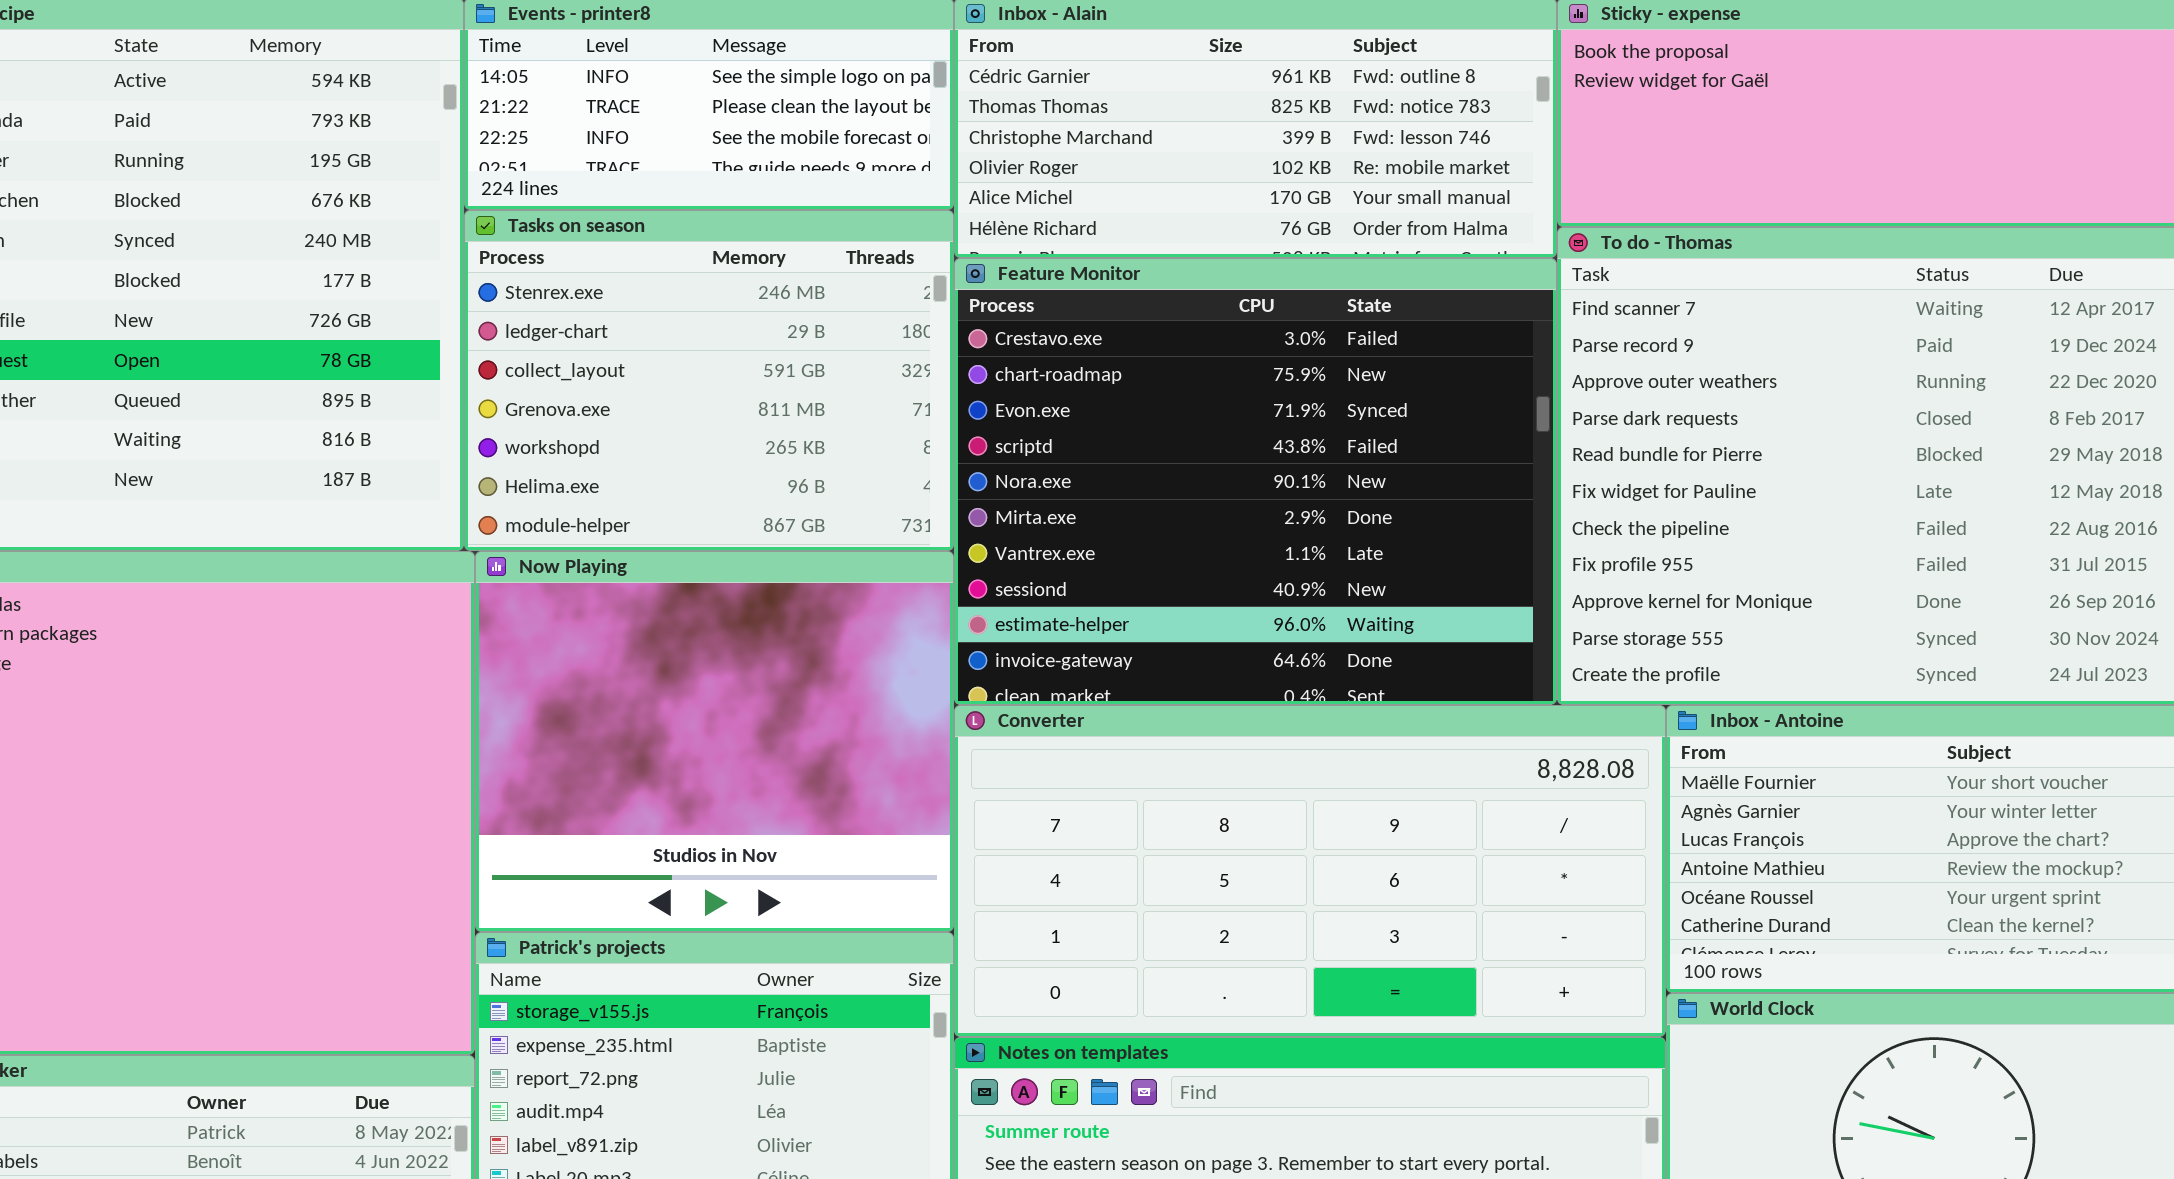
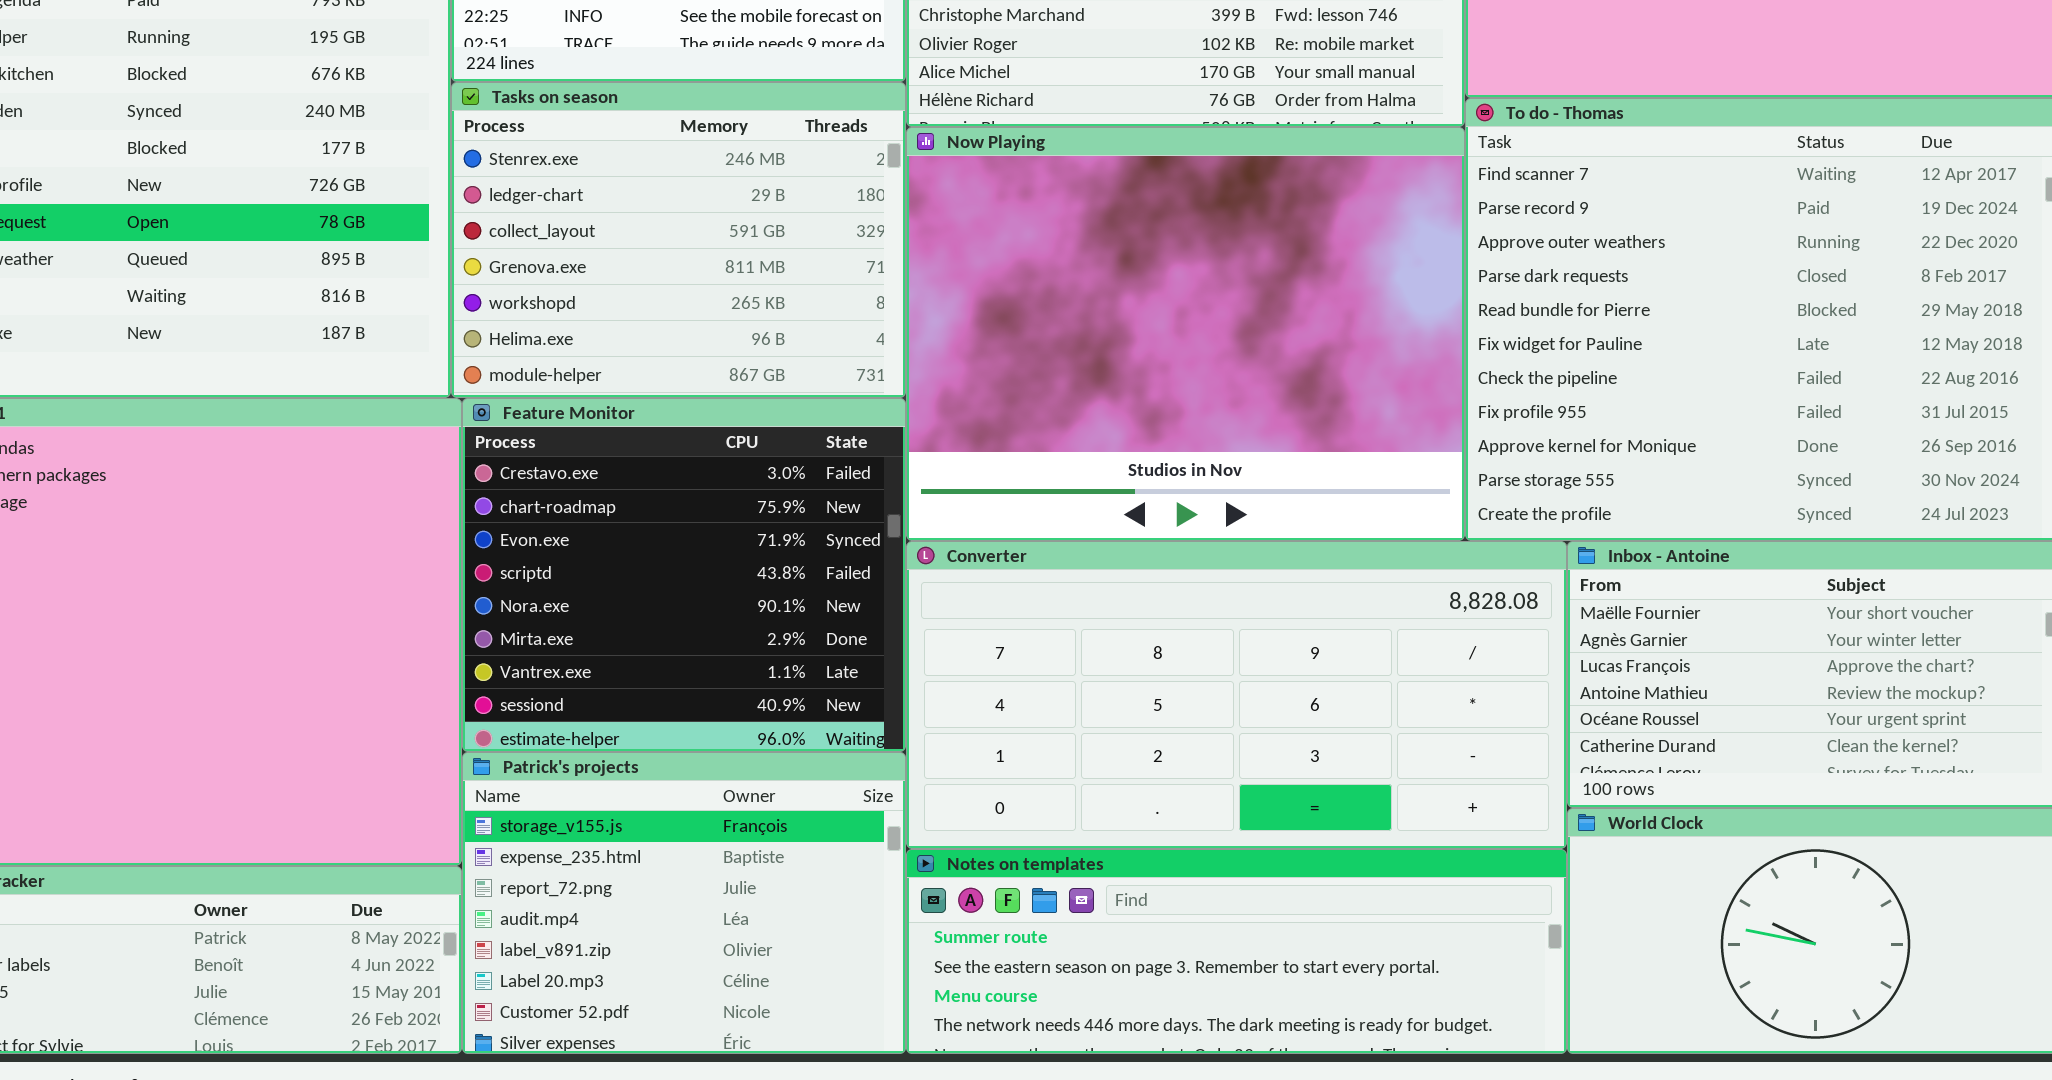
Feature Monitor: [954,258,1557,705] -> [462,398,906,752], moved, resized
Now Playing: [475,551,954,932] -> [906,127,1465,541], moved, resized

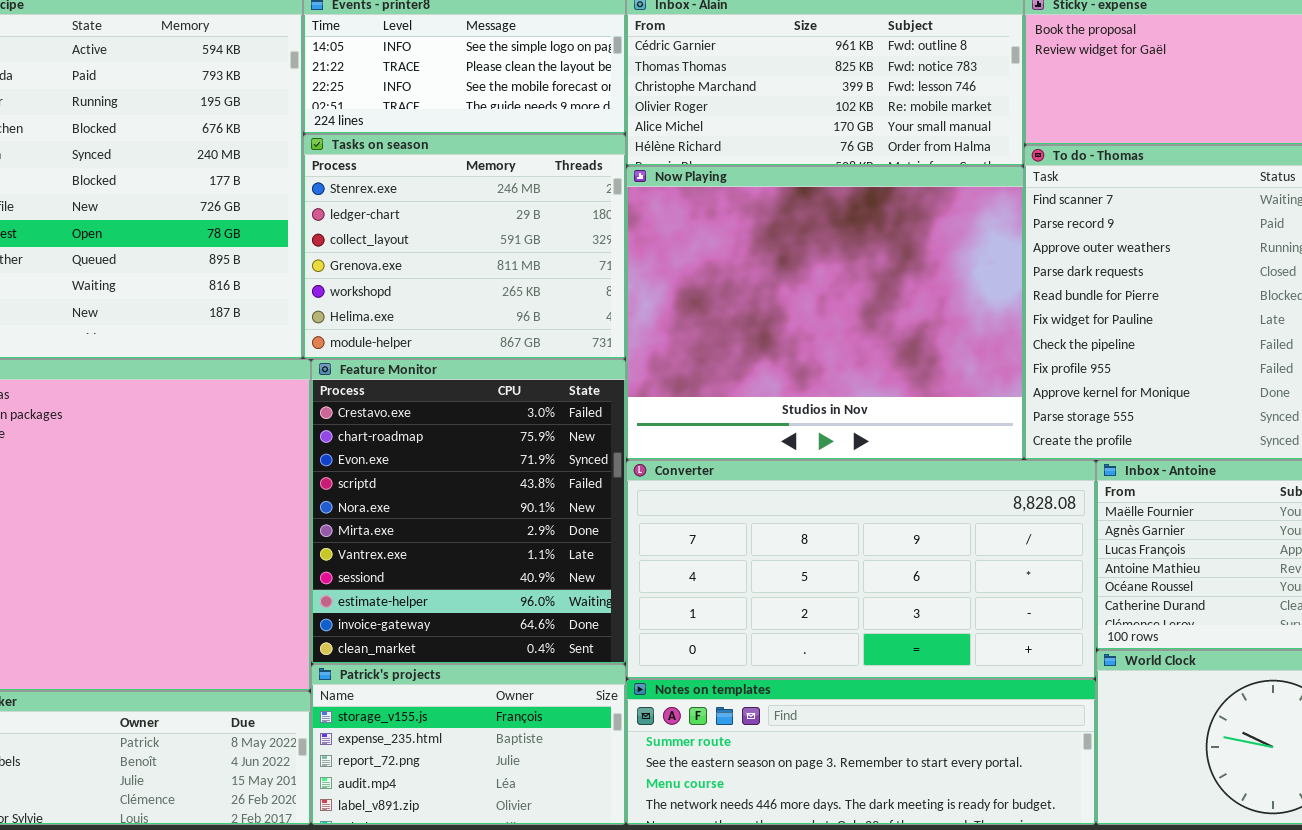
Feature Monitor: [462,398,906,752] -> [311,359,626,664], resized
Patrick's projects: [462,752,906,1054] -> [311,664,626,825], resized

